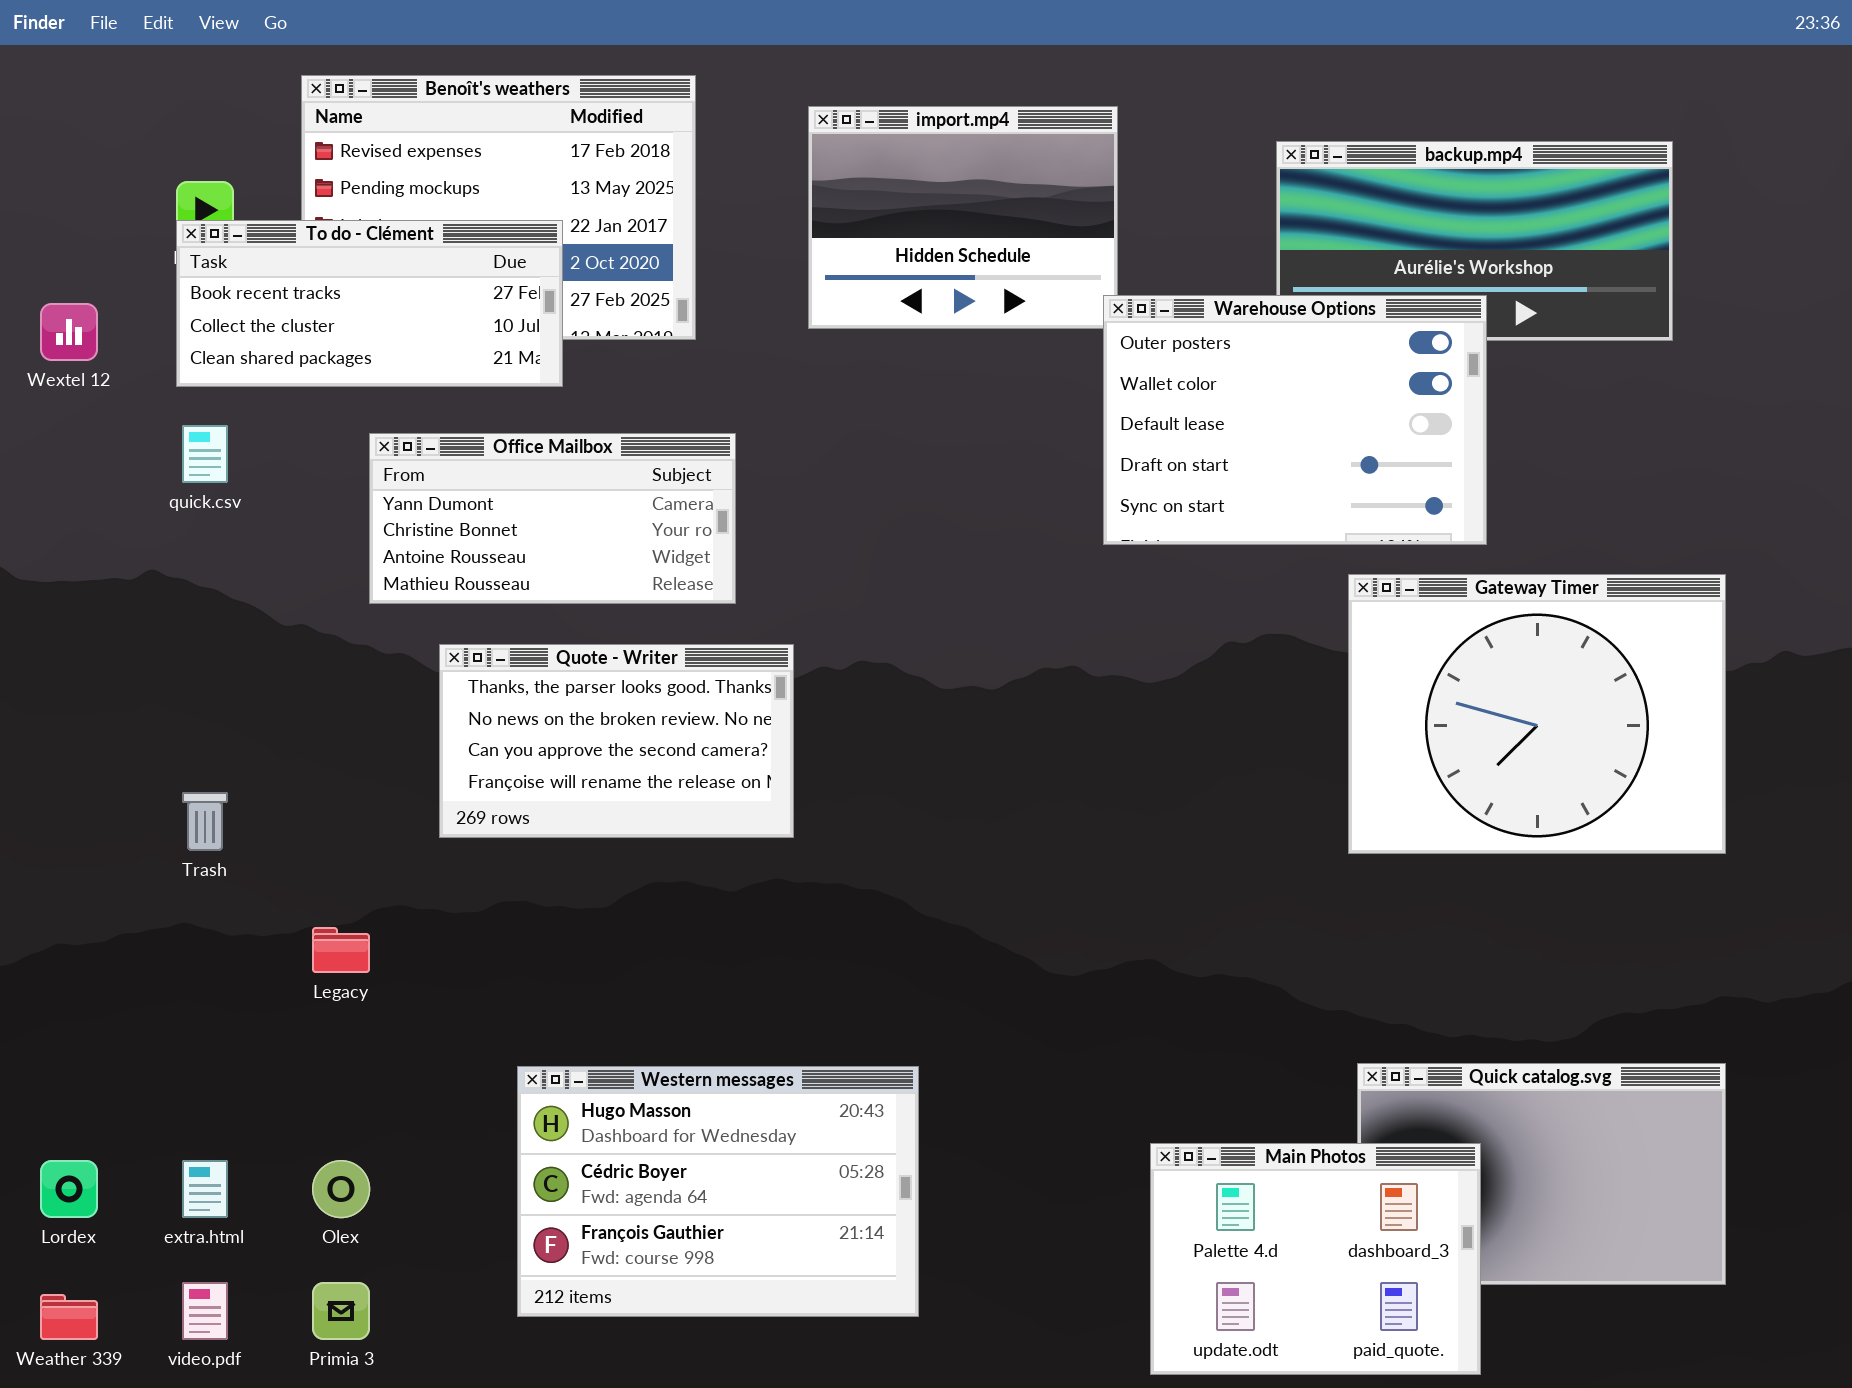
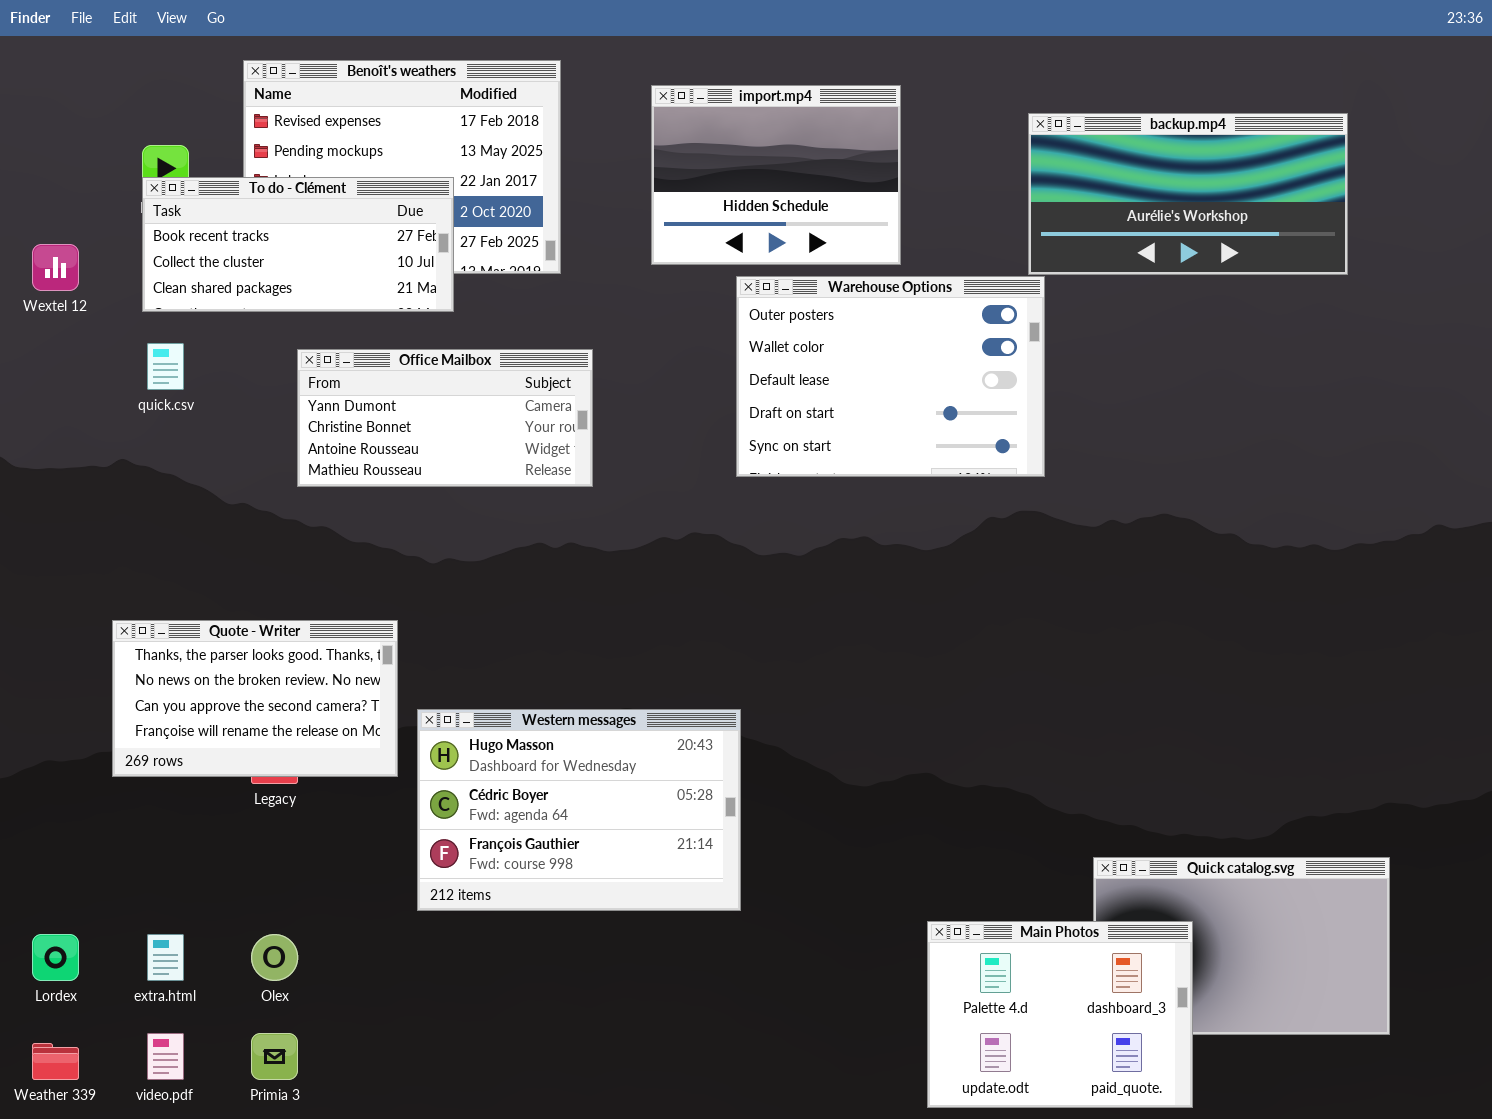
Warehouse Options: [1103,295,1487,545] -> [736,276,1045,477], moved
Gateway Timer: [1348,574,1726,854] -> none, closed
Quote - Writer: [439,644,794,838] -> [112,620,398,777], moved
Western messages: [517,1066,919,1317] -> [417,709,741,911], moved

